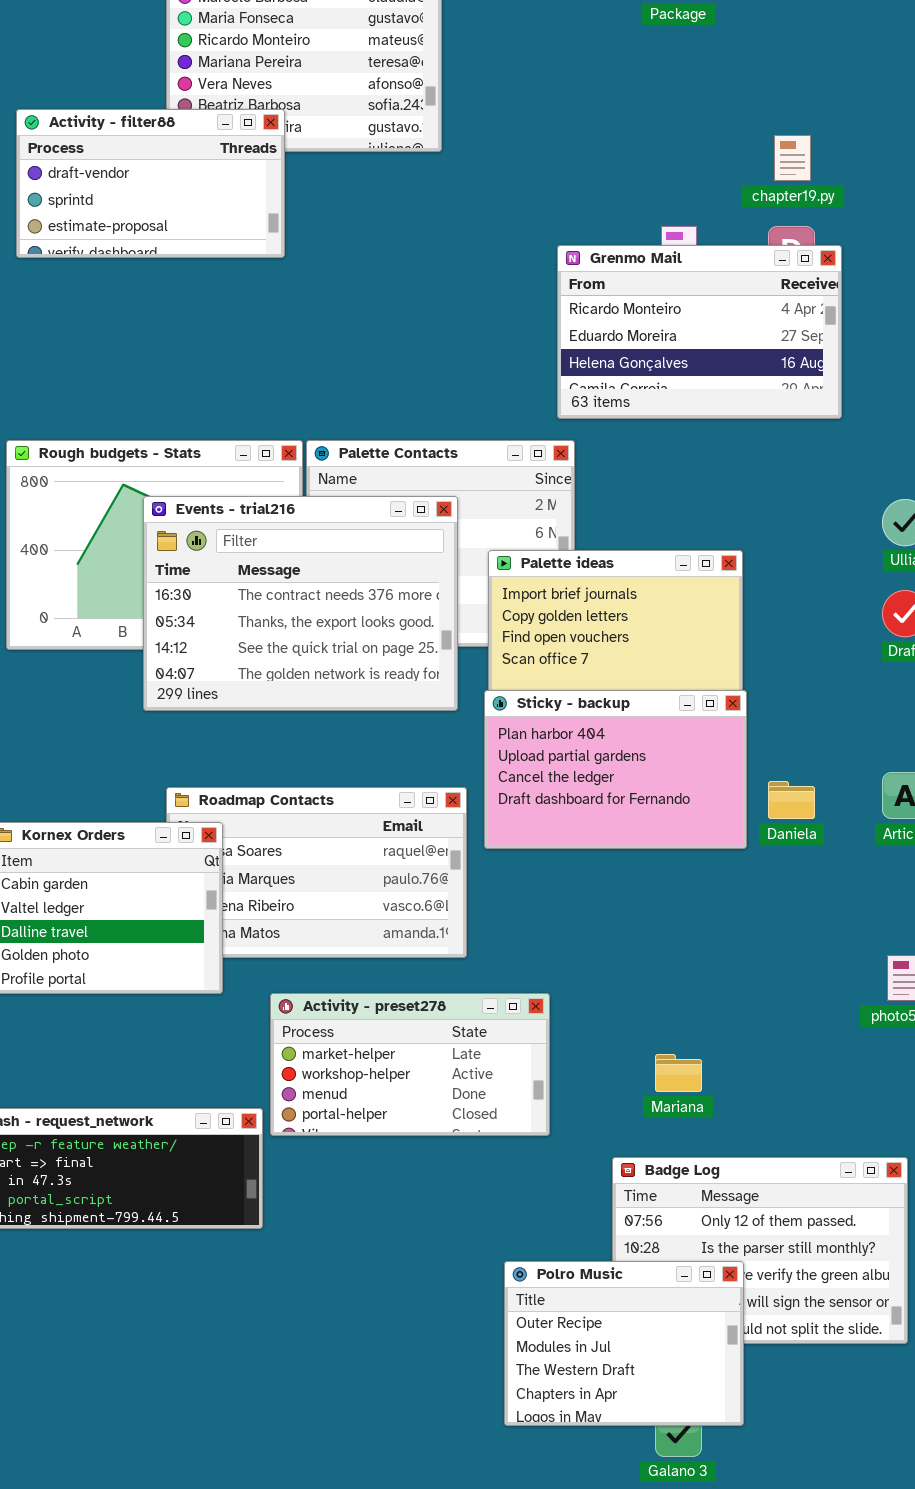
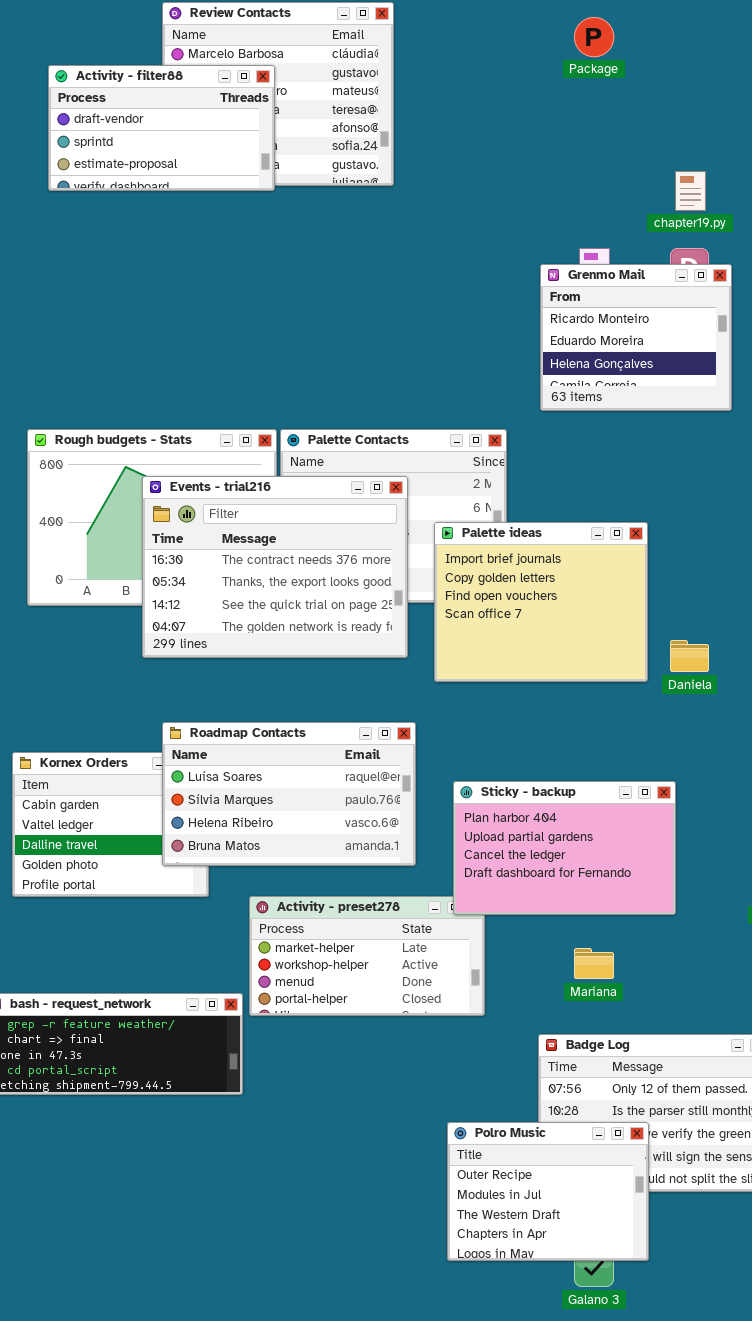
Activity - filter88: [16,109,285,258] -> [48,65,275,191], moved
Grenmo Mail: [557,245,842,419] -> [540,264,732,411], resized
Sticky - backup: [484,690,747,849] -> [453,781,676,915], moved
Daniela: [768,781,815,819] -> [670,640,709,672], moved
Roadmap Contacts: [166,787,467,958] -> [162,722,416,866], raised

